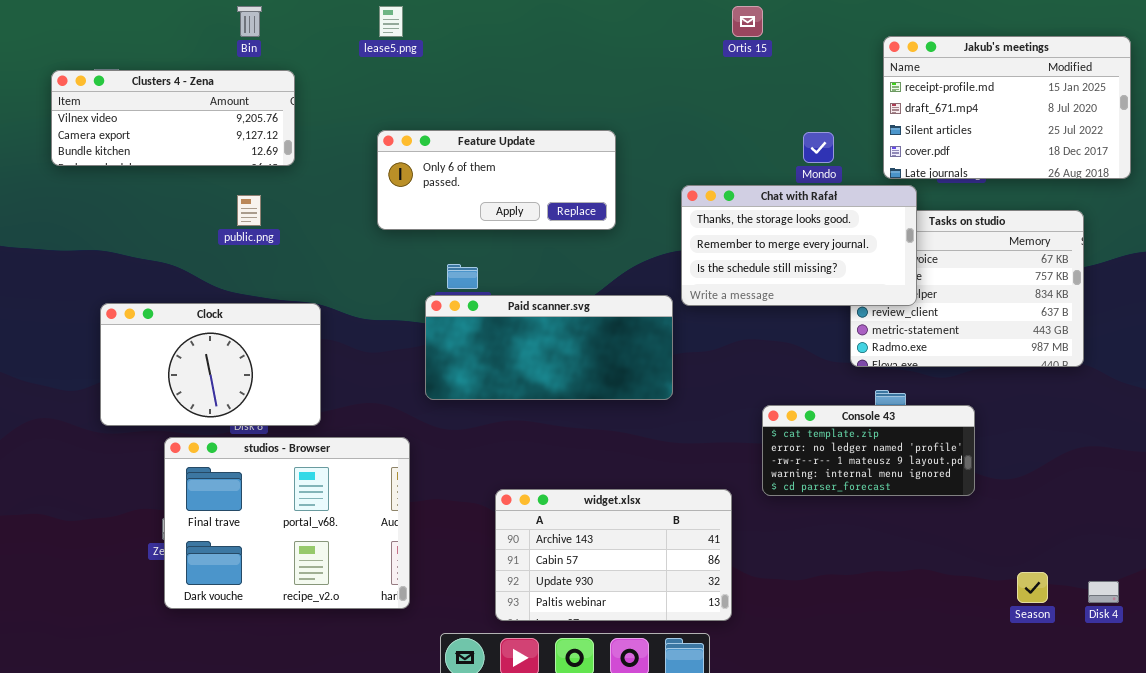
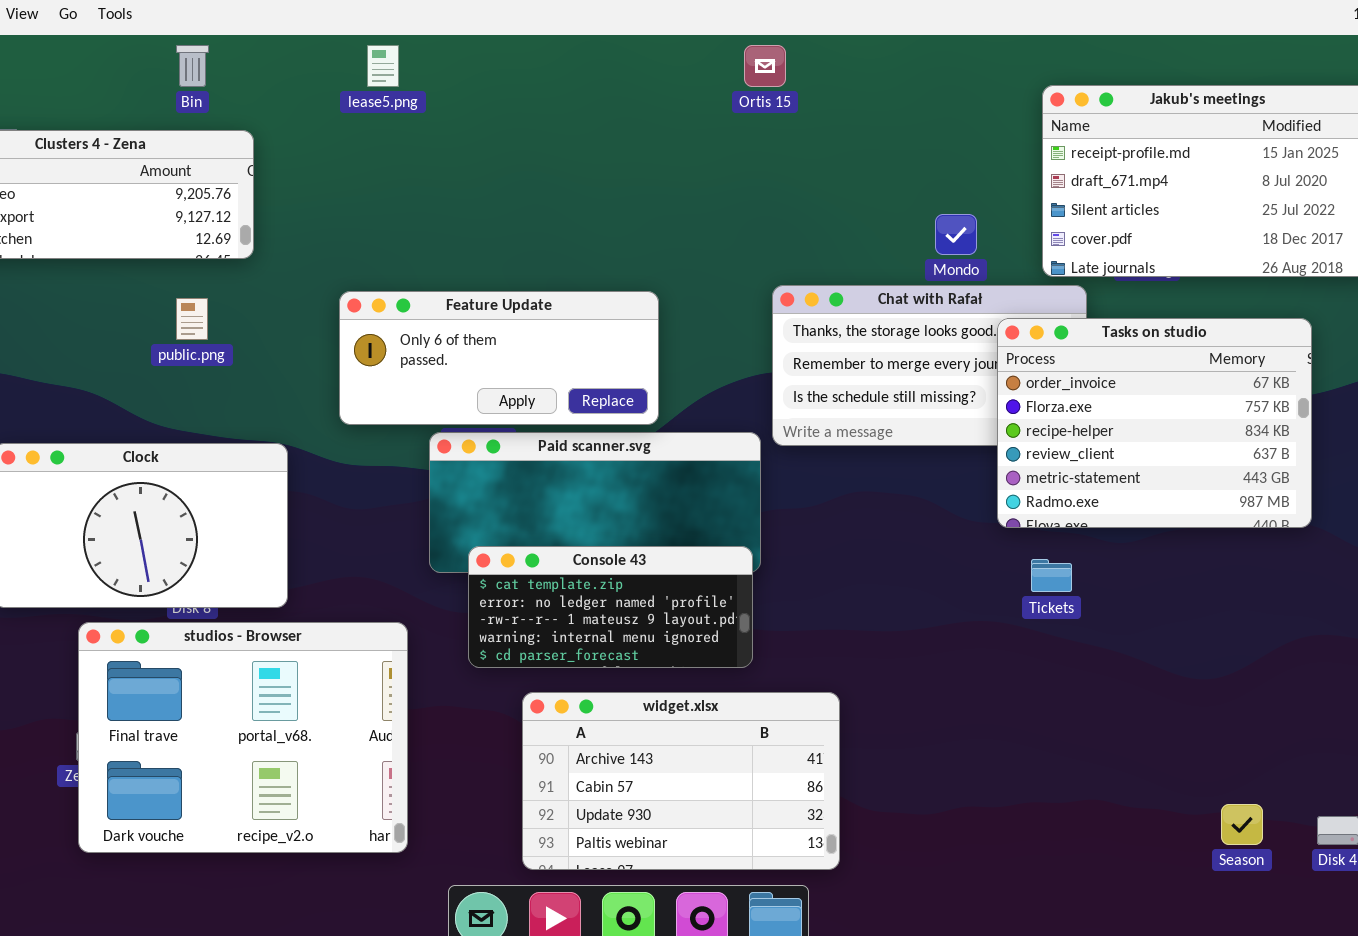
Ortis 15: [732,6,763,37] -> [744,45,786,87], moved
Feature Update: [377,130,616,230] -> [339,291,659,425], moved
Tasks on studio: [850,210,1084,367] -> [997,318,1312,528], raised
Console 43: [762,405,975,496] -> [468,546,753,668], moved

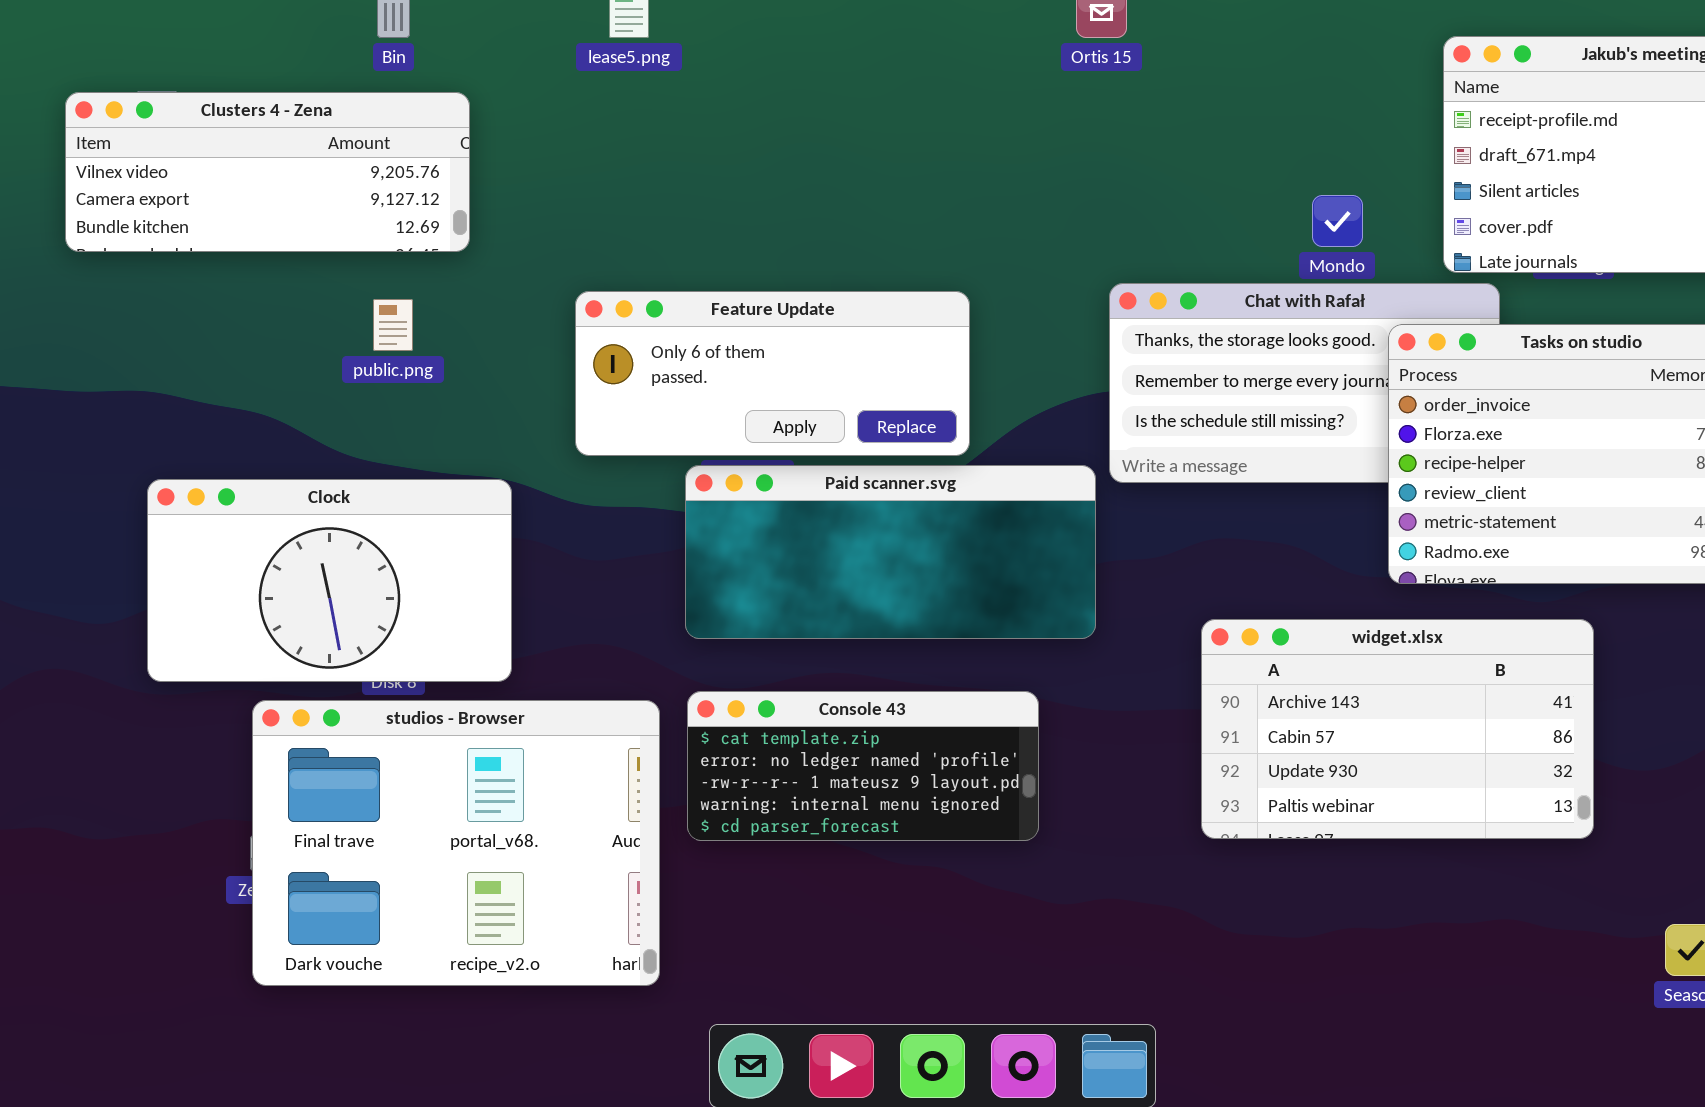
Console 43: [468,546,753,668] -> [687,691,1039,841], moved
widget.xlsx: [522,692,840,870] -> [1201,619,1594,839], moved

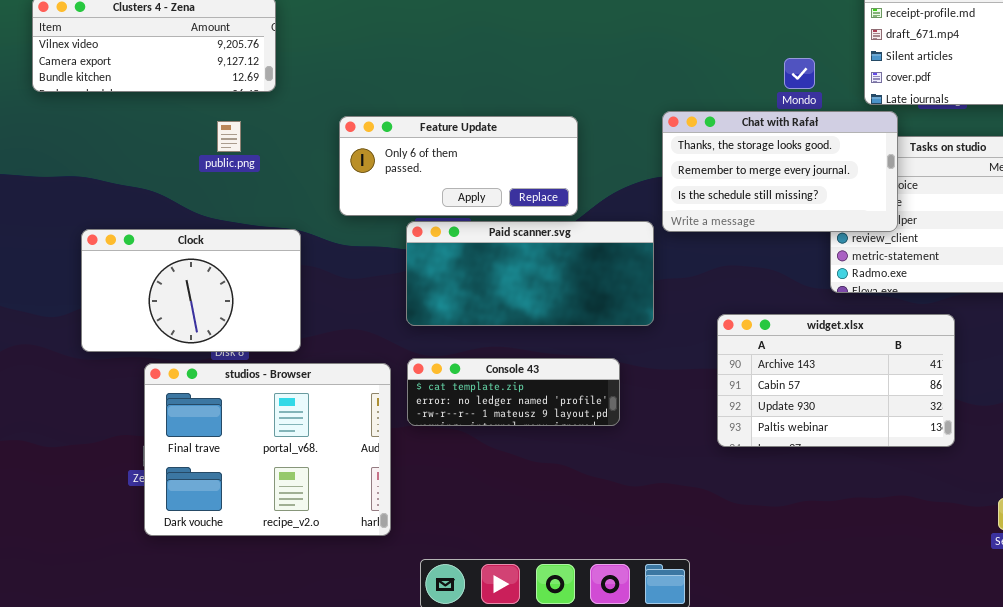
Chat with Rafał: [1109,283,1500,483] -> [662,111,898,232], raised
Console 43: [687,691,1039,841] -> [407,358,620,426], resized

